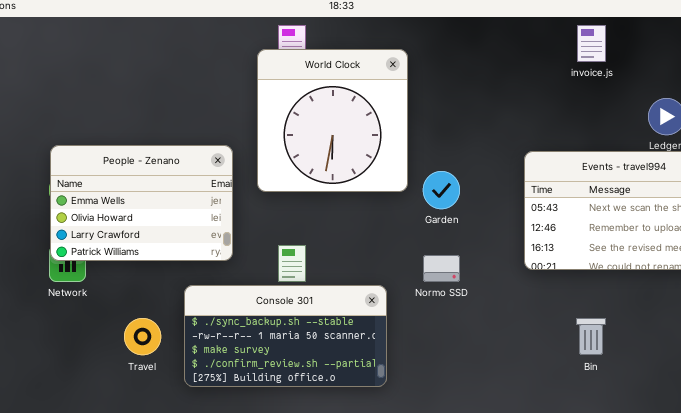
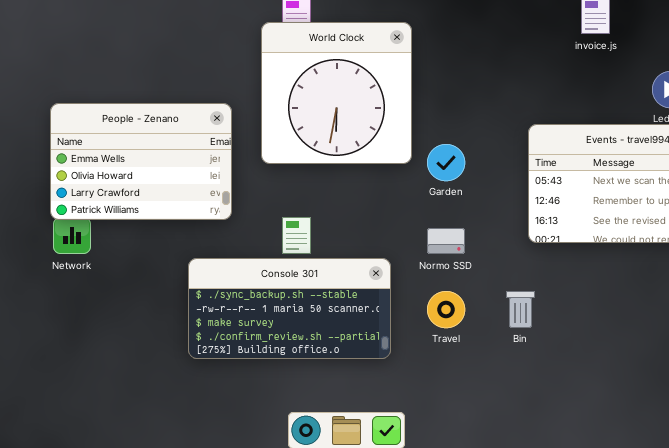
People - Zenano: [50,145,233,261] -> [50,103,232,220], moved
Travel: [124,318,161,355] -> [427,291,465,328], moved
Bin: [576,318,606,355] -> [506,291,535,328], moved

